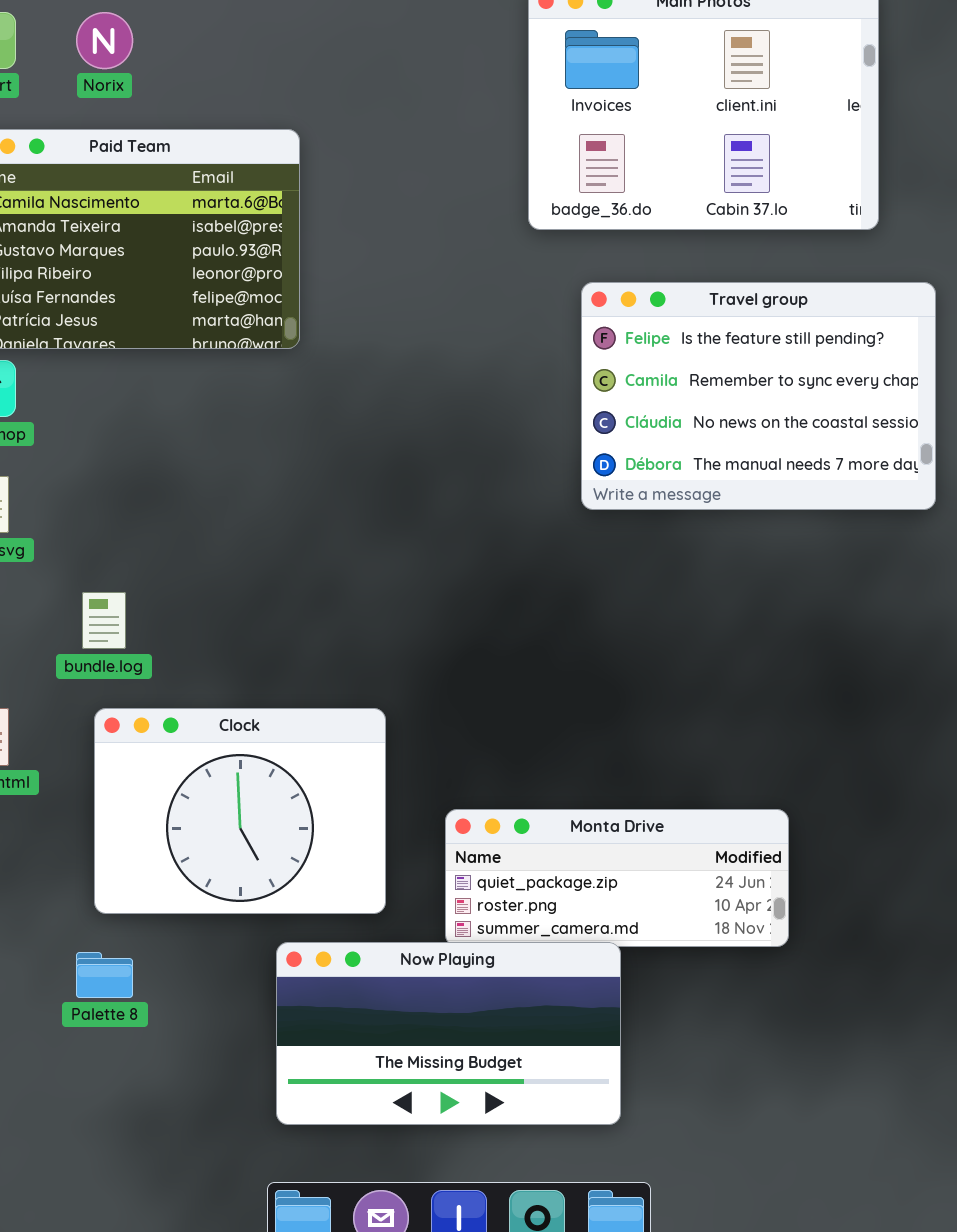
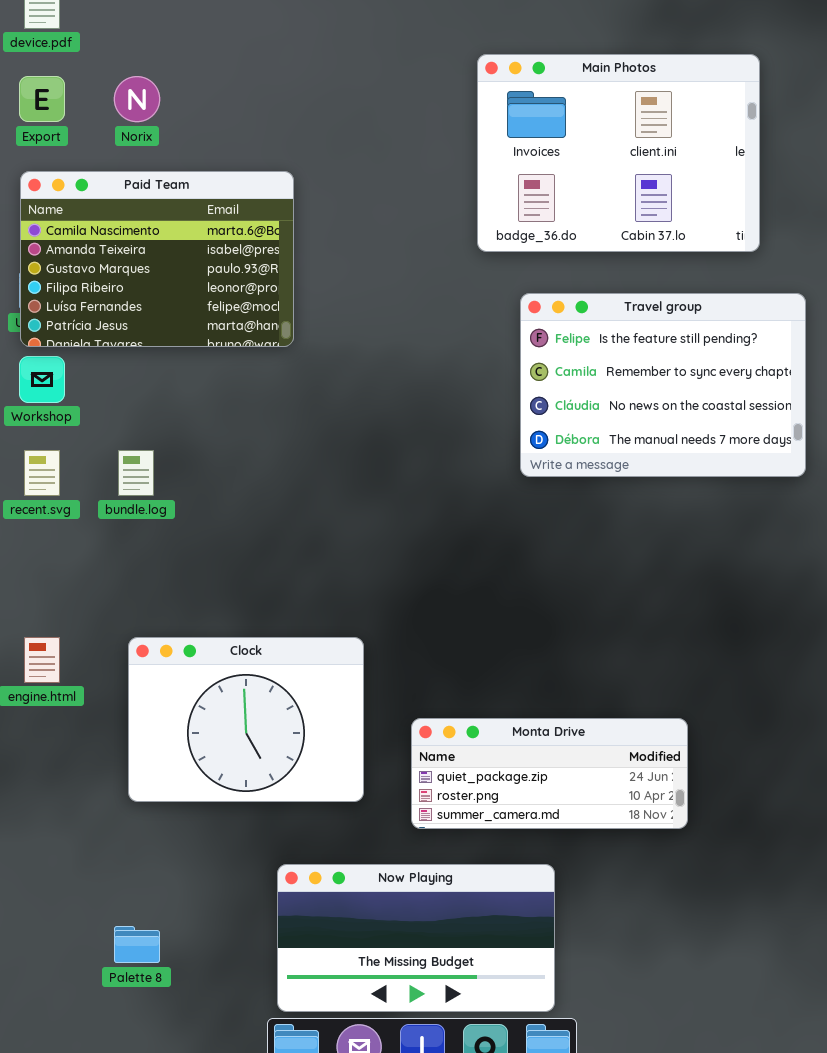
bundle.log: [82,592,126,649] -> [118,450,154,496], moved
Now Playing: [276,942,621,1125] -> [277,864,555,1012], moved
Palette 8: [76,952,133,998] -> [114,926,160,963], moved

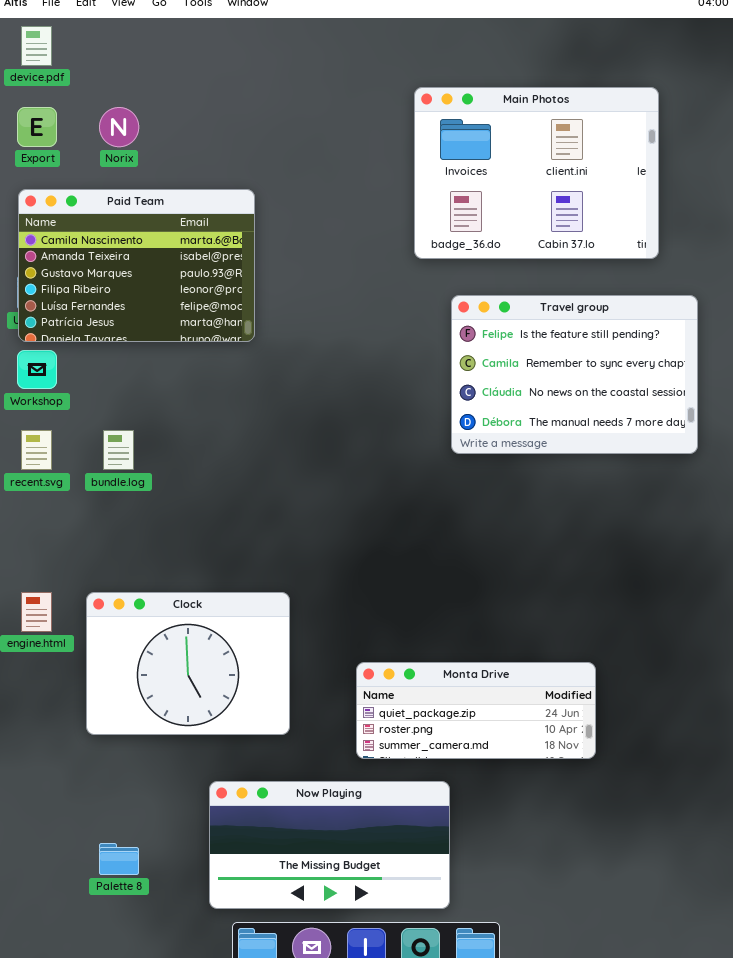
Clock: [128,637,364,802] -> [86,592,290,735], moved
Now Playing: [277,864,555,1012] -> [209,781,450,909], moved

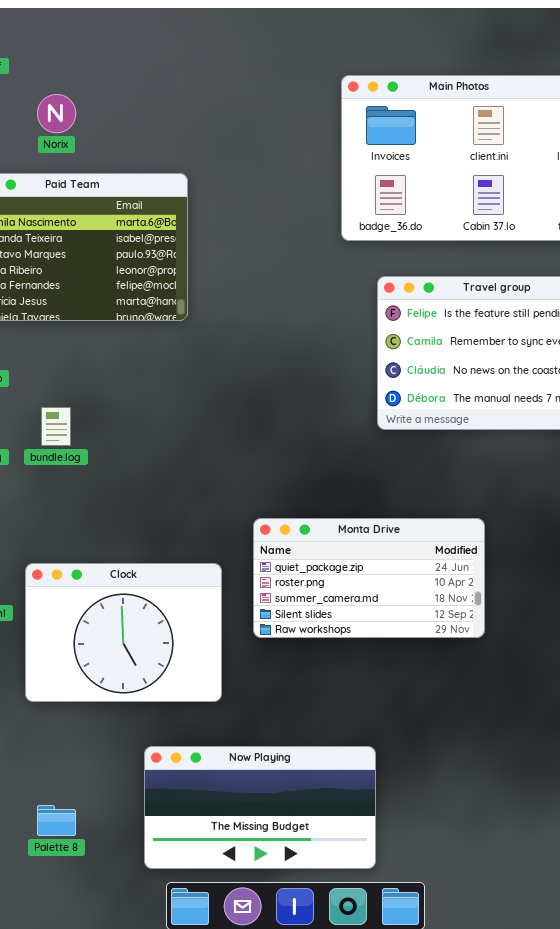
Monta Drive: [356,662,596,759] -> [253,518,485,638], moved, resized

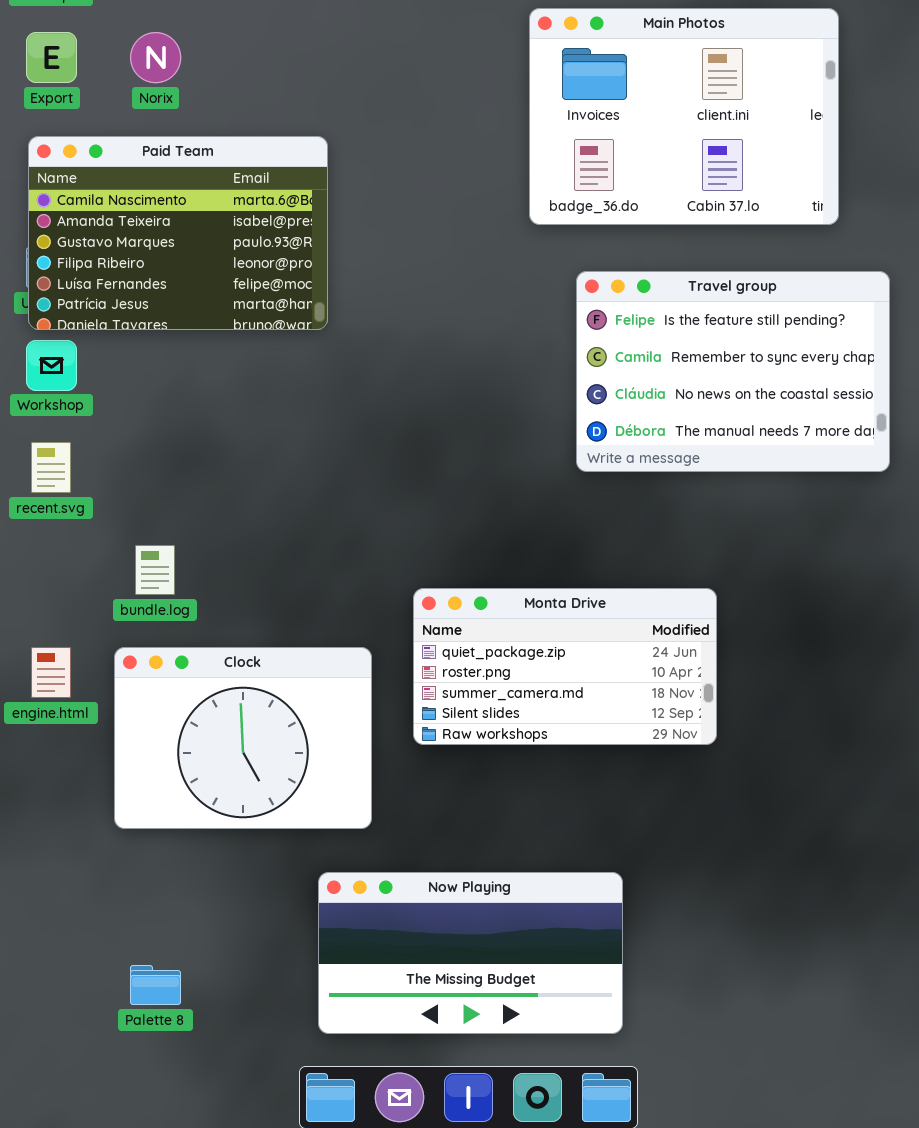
bundle.log: [41,407,71,446] -> [135,545,175,595], moved
Now Playing: [144,746,376,869] -> [318,872,623,1034], moved

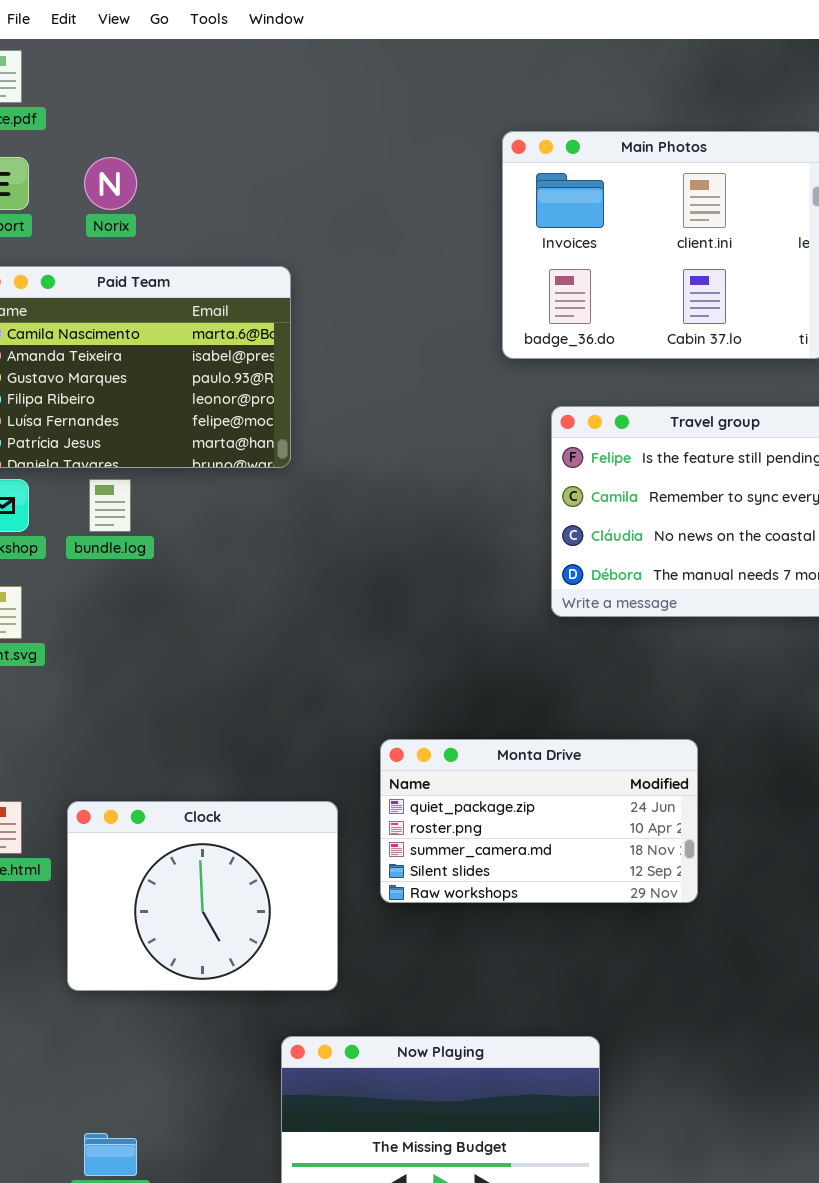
bundle.log: [135,545,175,595] -> [89,479,131,532], moved

